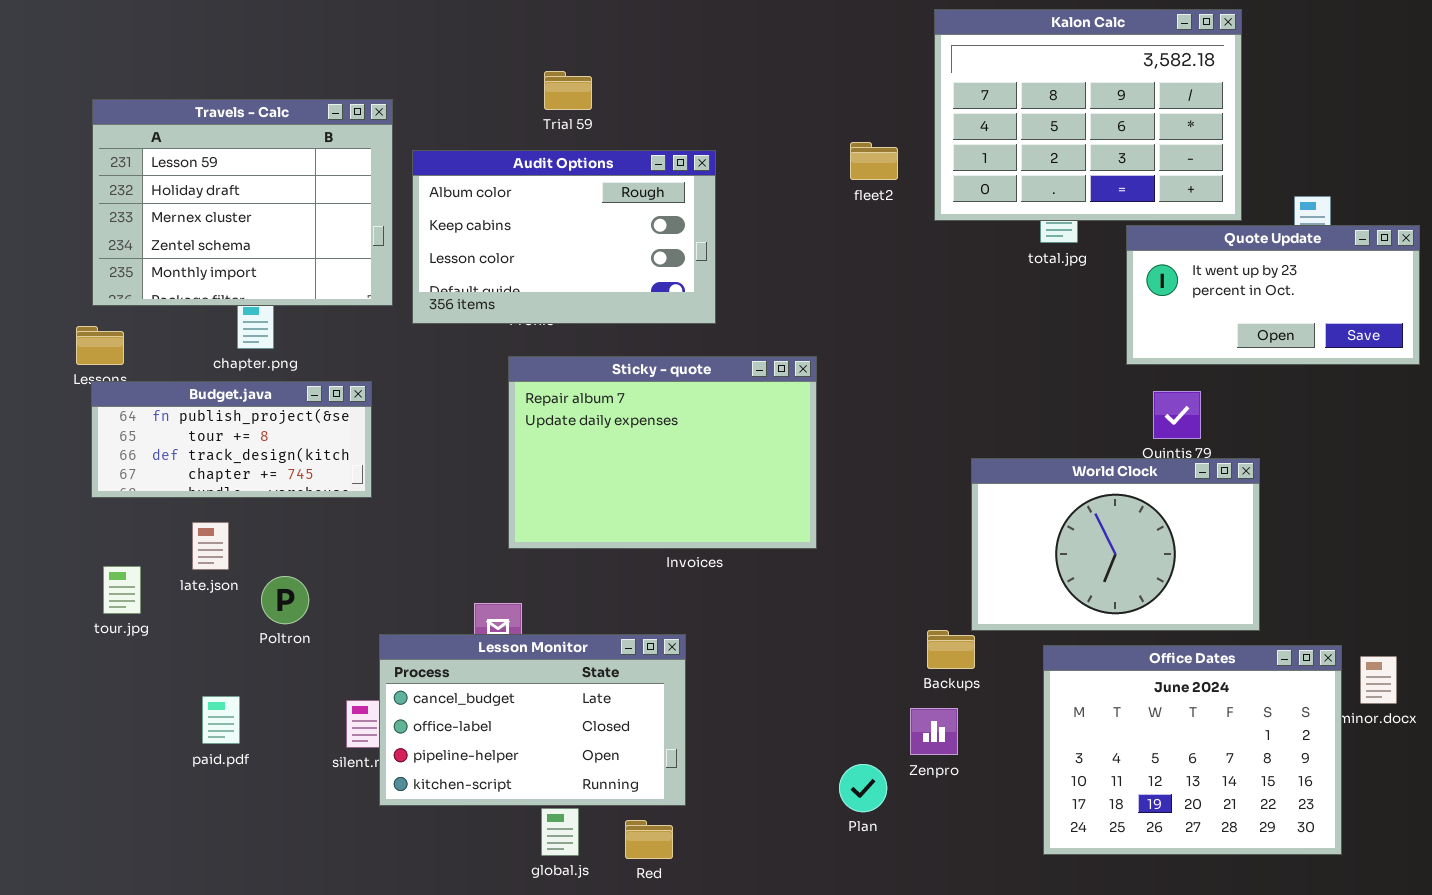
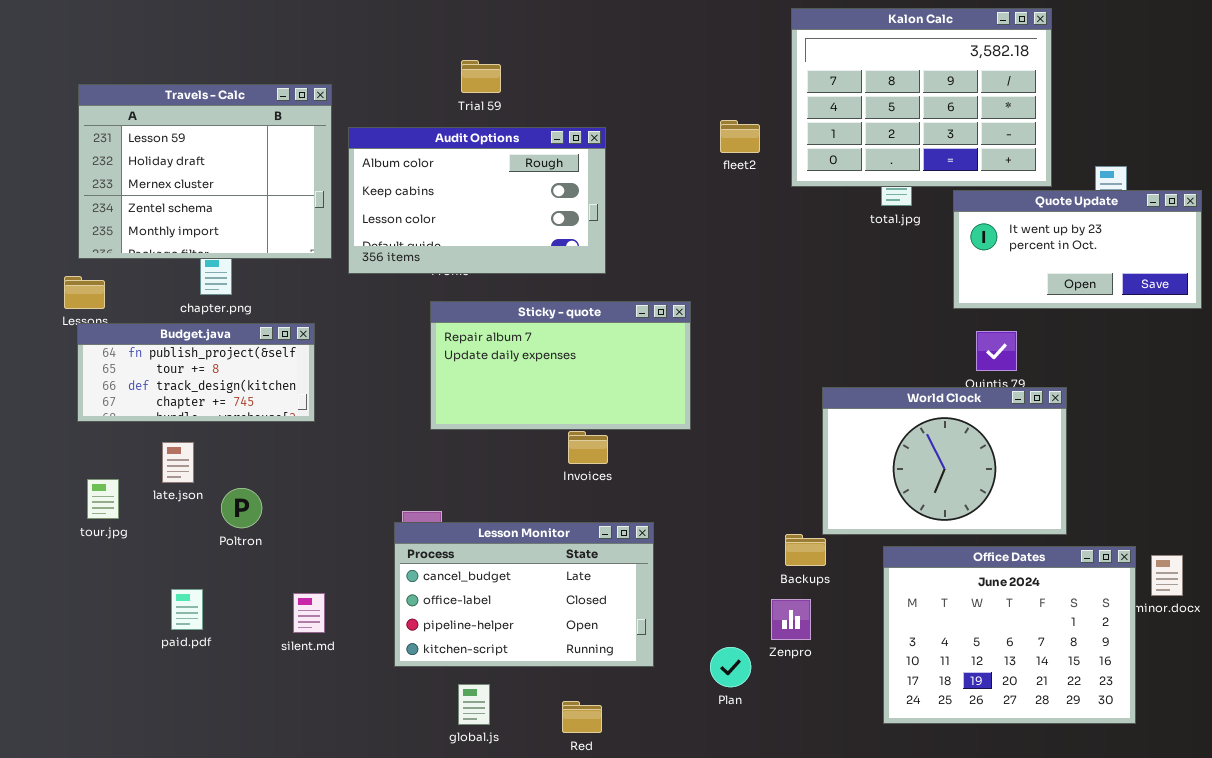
Sticky - quote: [508,356,817,549] -> [430,301,691,430], resized
Lesson Monitor: [379,634,686,806] -> [394,522,654,667], moved
Red: [625,820,673,859] -> [562,701,602,733], moved

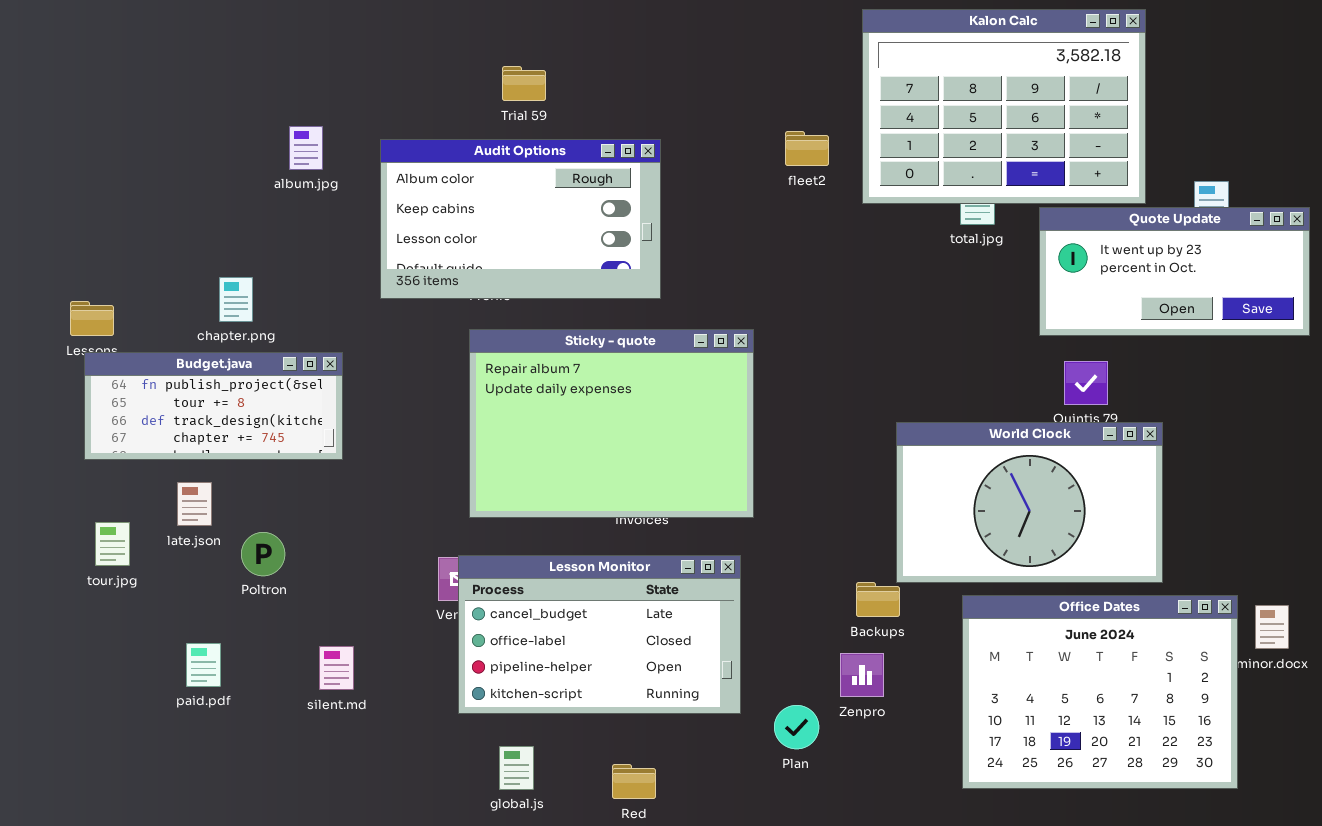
Travels - Calc: [78,84,332,259] -> none, closed
Sticky - quote: [430,301,691,430] -> [469,329,754,518], resized
Lesson Monitor: [394,522,654,667] -> [458,555,741,714], moved

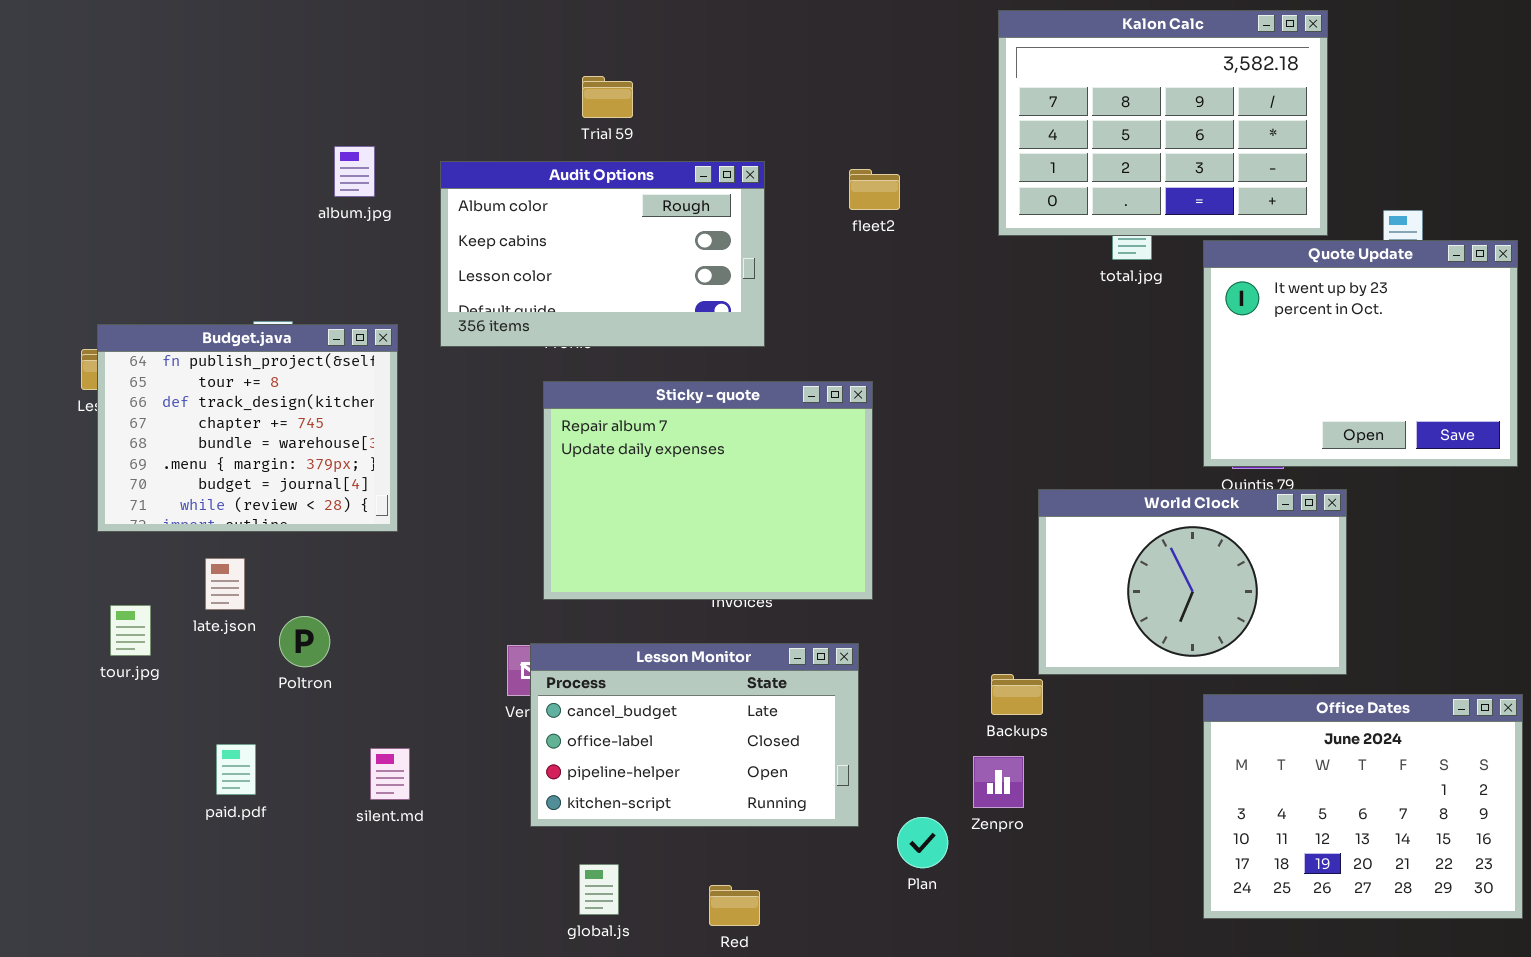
fleet2: [785,131,829,166] -> [849,169,900,210], moved
Quote Update: [1039,207,1310,336] -> [1203,240,1518,467], resized
Budget.java: [84,352,343,460] -> [97,324,398,532], resized
Office Dates: [962,595,1238,789] -> [1203,694,1523,919], moved

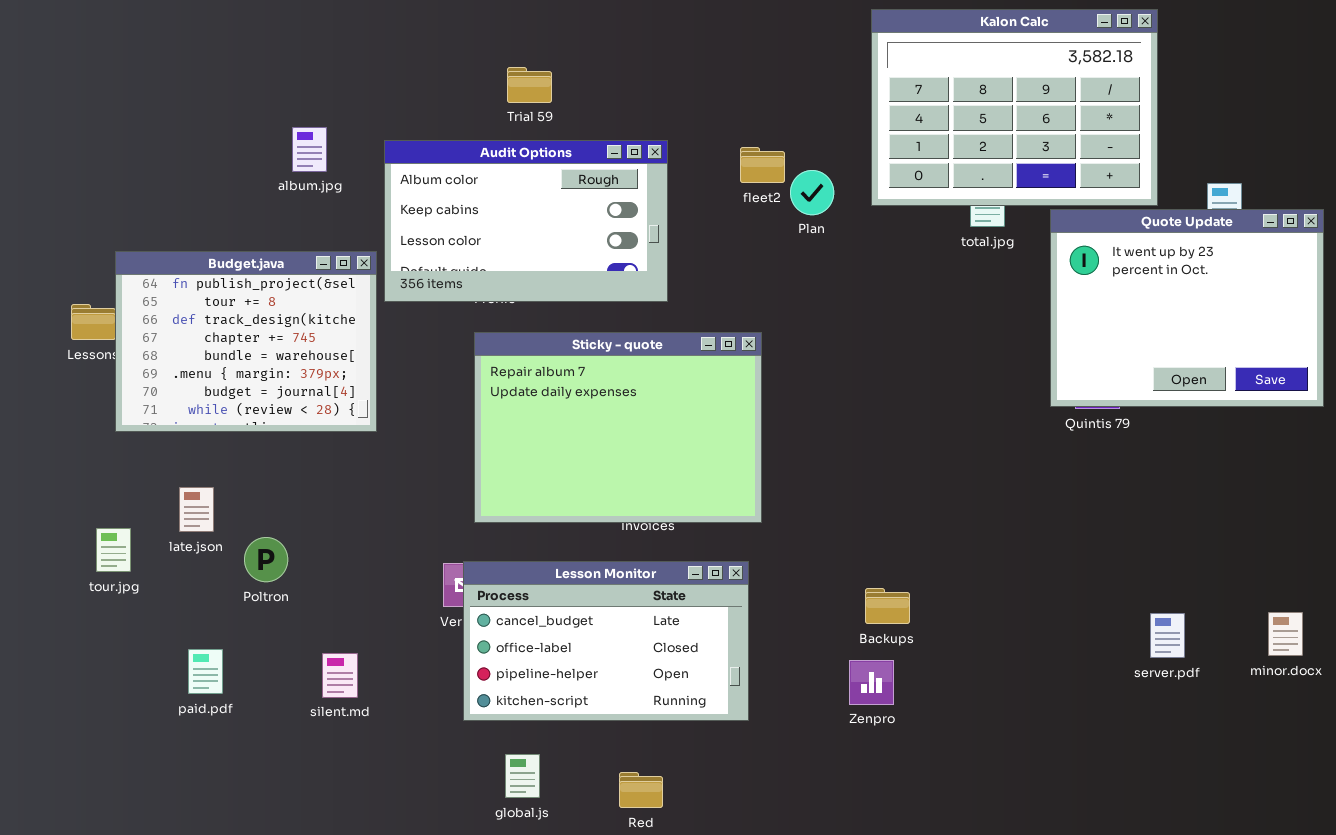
Budget.java: [97,324,398,532] -> [115,251,377,432], moved
World Clock: [1038,489,1347,675] -> none, closed
Office Dates: [1203,694,1523,919] -> none, closed
Plan: [897,817,948,868] -> [790,170,834,215], moved

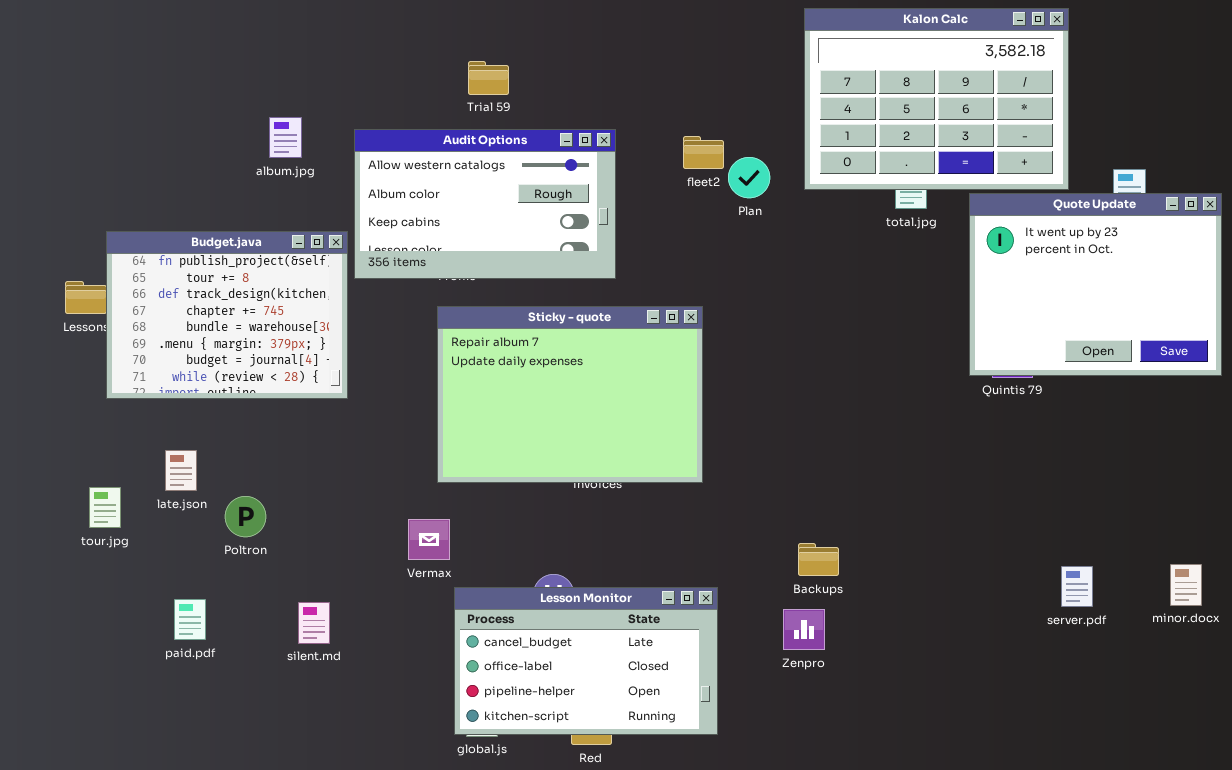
Audit Options: [384,140,668,302] -> [354,129,616,279], scrolled up 1 row
Lesson Monitor: [463,561,749,721] -> [454,587,718,735], moved

